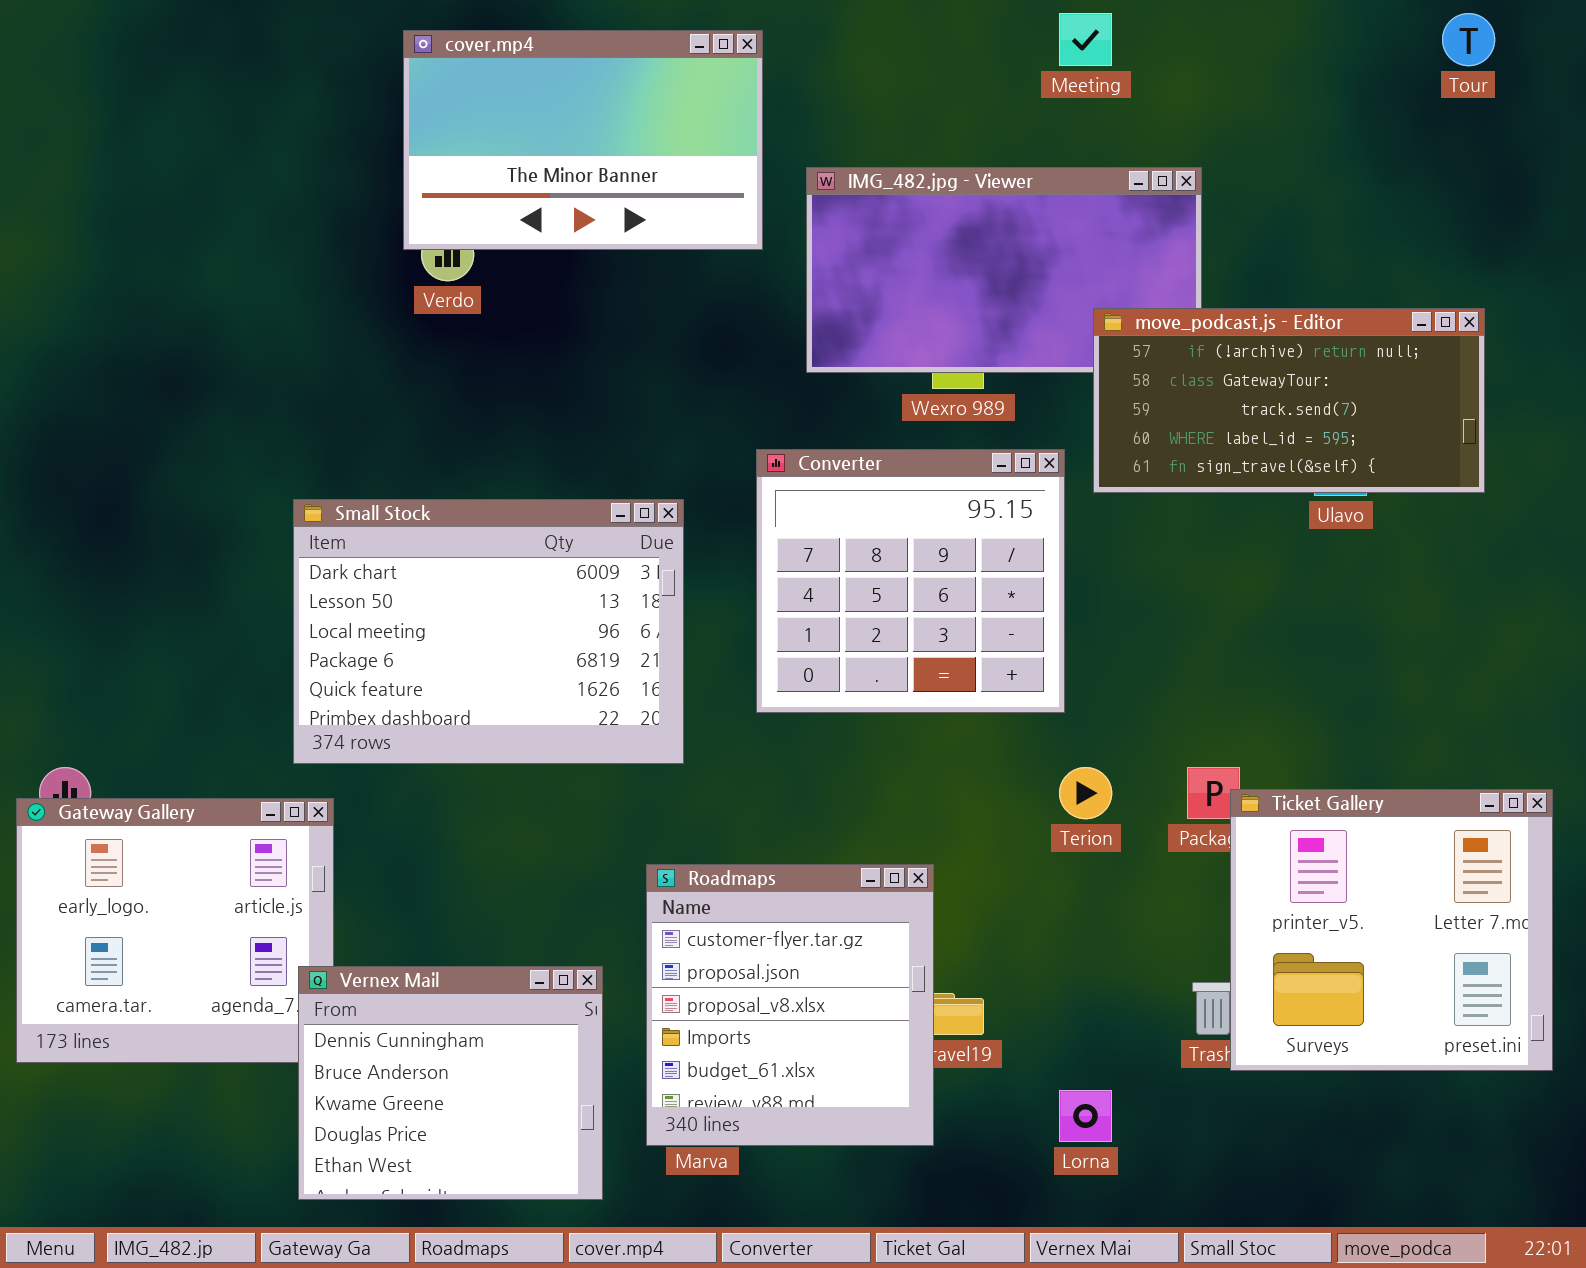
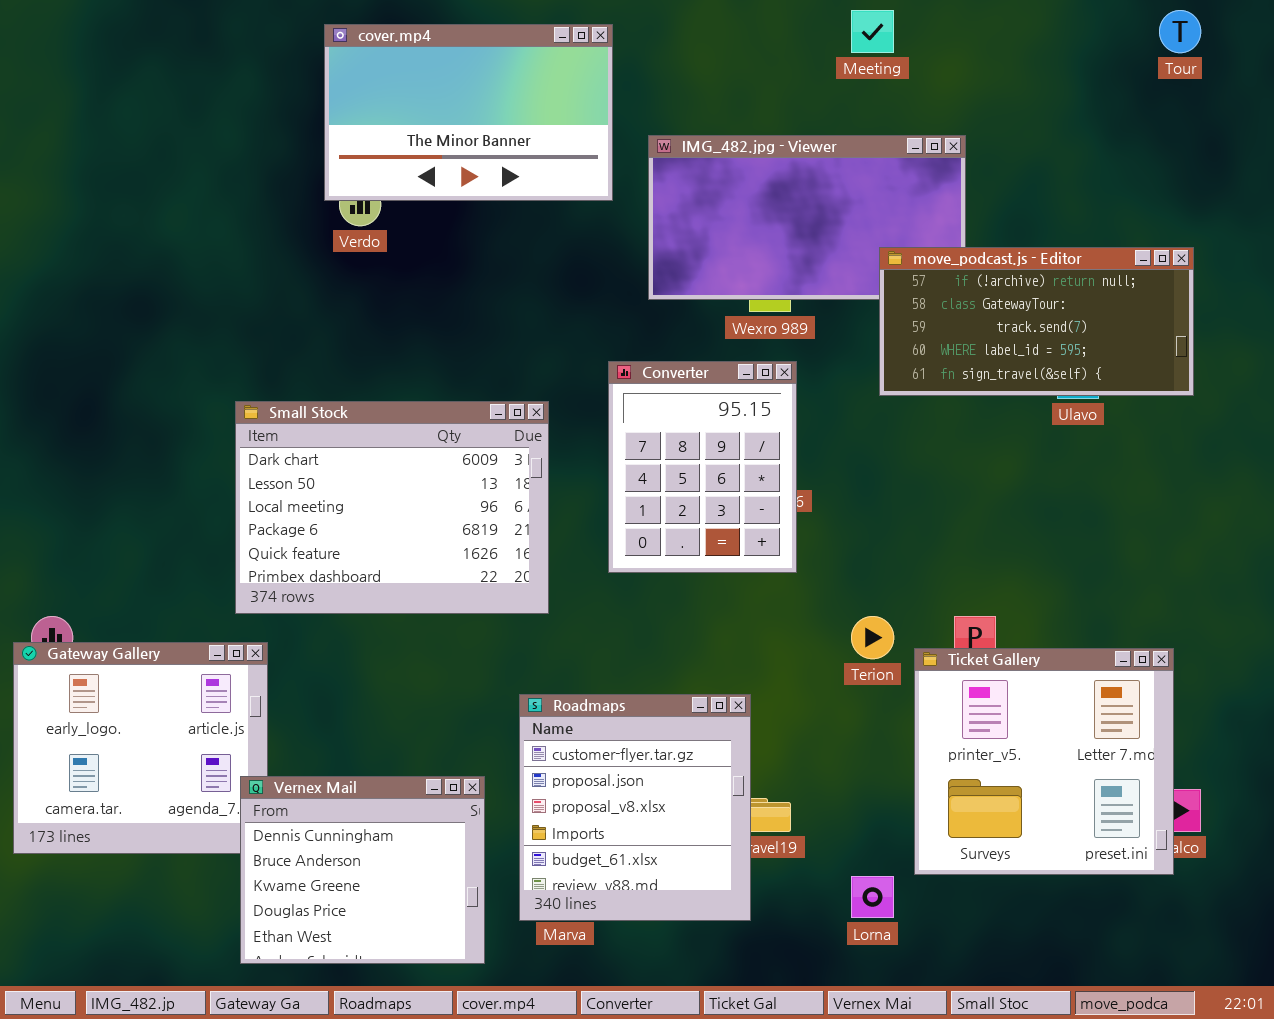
Converter: [756,449,1065,713] -> [608,361,797,573], resized
Ticket Gallery: [1230,789,1553,1071] -> [914,648,1174,875], moved

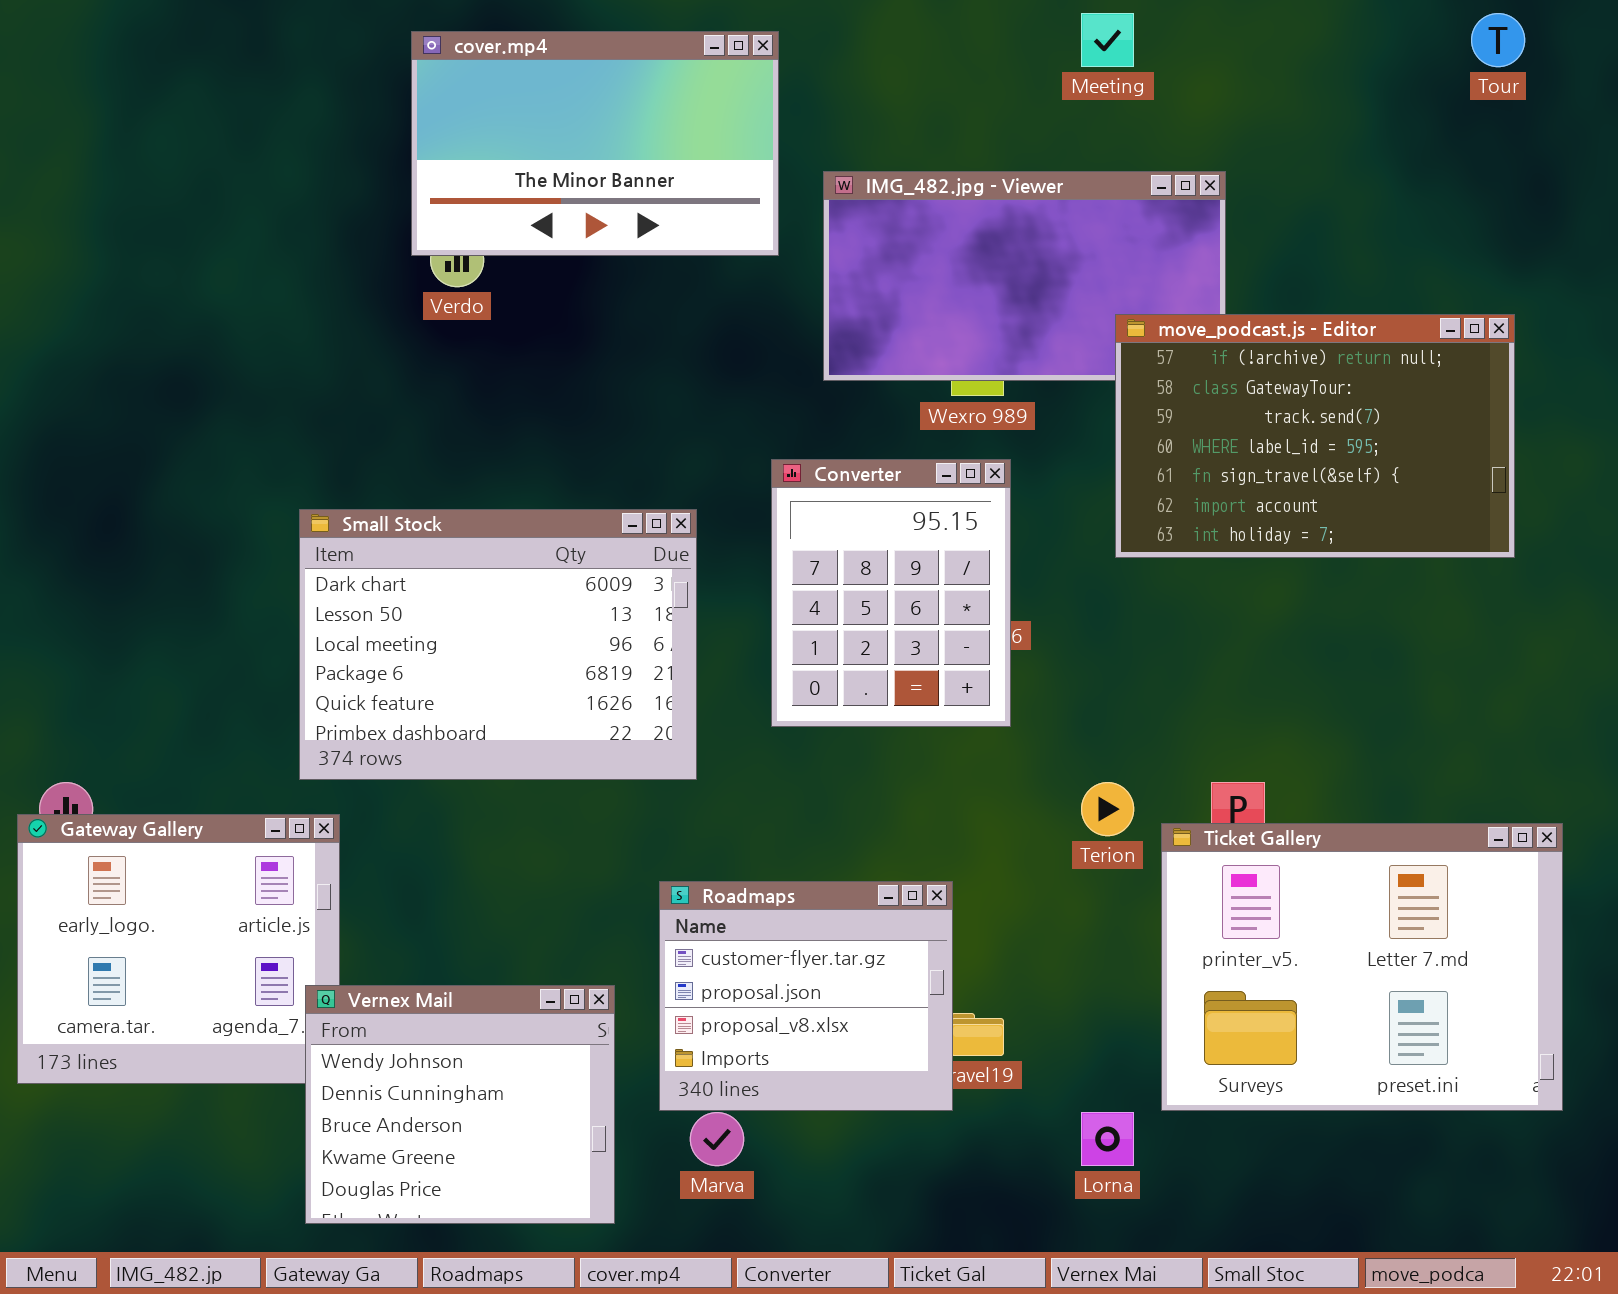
move_podcast.js - Editor: [879,247,1194,396] -> [1115,314,1515,558], resized
Ticket Gallery: [914,648,1174,875] -> [1161,823,1563,1111], resized
Roadmaps: [519,694,751,921] -> [659,881,953,1111], resized
Vernex Mail: [240,776,485,964] -> [305,985,615,1224], scrolled up 1 row

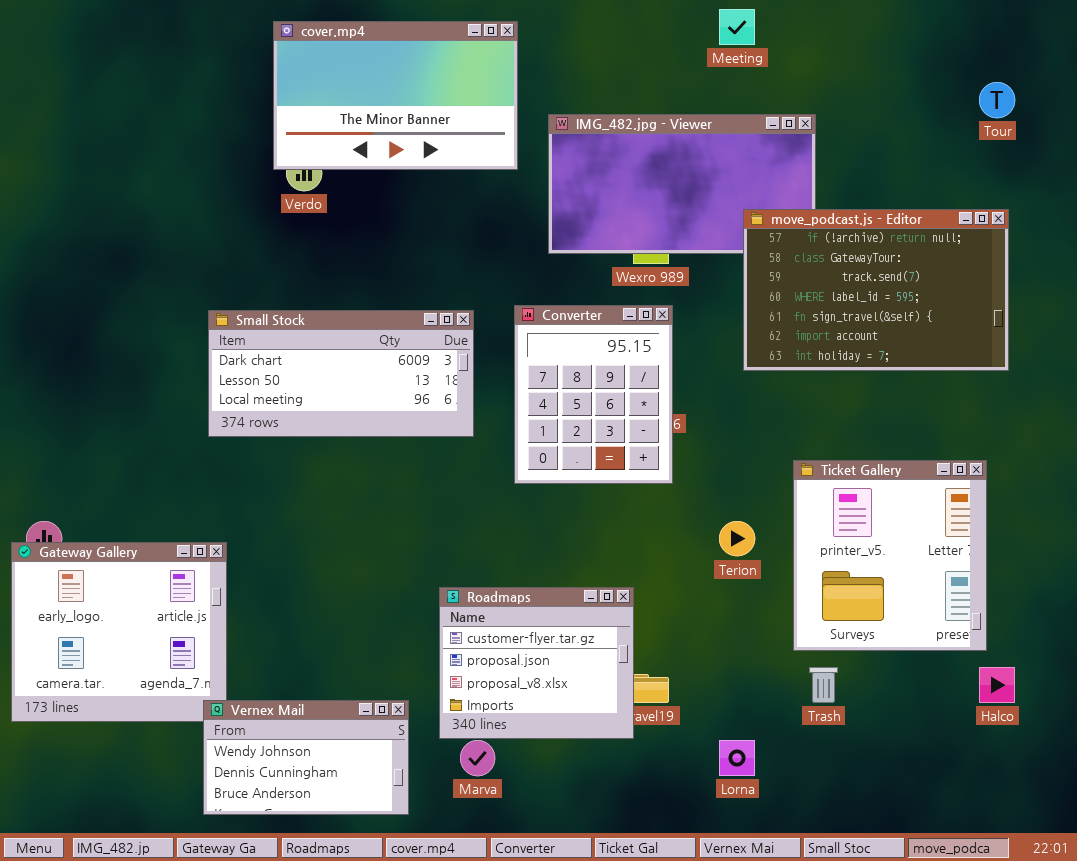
Tour: [1471,13,1525,67] -> [979,82,1015,118], moved
Small Stock: [299,509,697,780] -> [208,310,474,437], moved, resized
Ticket Gallery: [1161,823,1563,1111] -> [793,460,987,651], moved, resized
Vernex Mail: [305,985,615,1224] -> [203,700,409,815], resized

